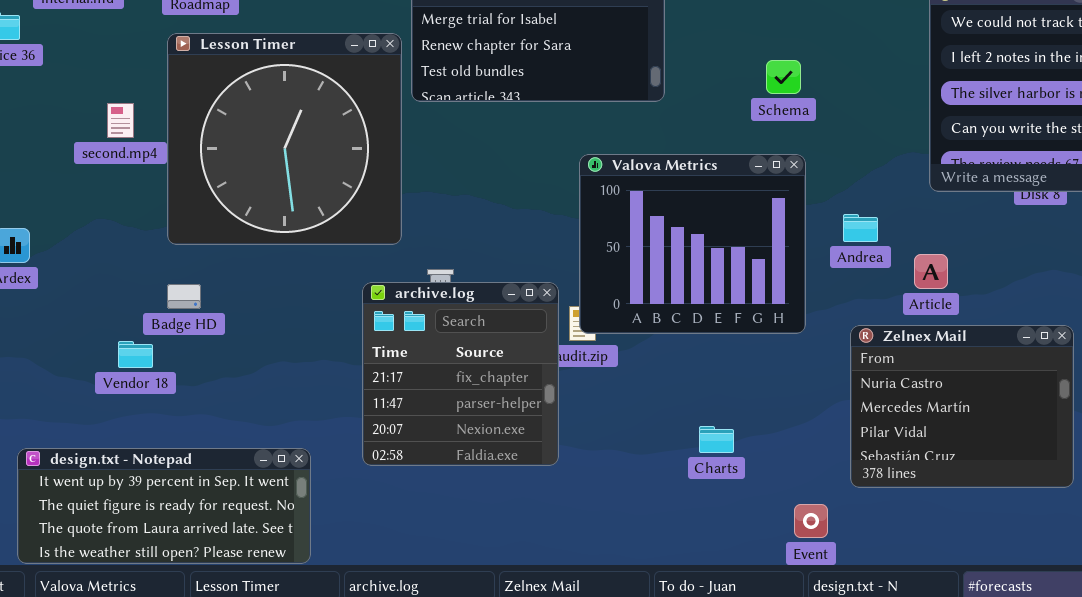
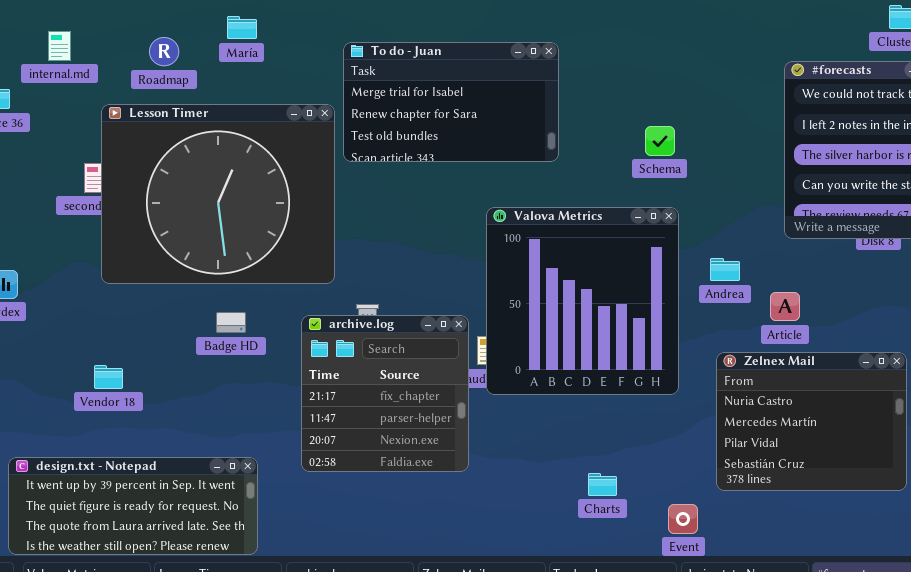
Lesson Timer: [167,33,402,245] -> [101,104,335,284], resized
Valova Metrics: [579,154,806,334] -> [486,207,679,395], resized
Badge HD: [167,284,201,309] -> [216,312,246,333], moved
Charts: [699,426,734,453] -> [588,473,617,496], moved

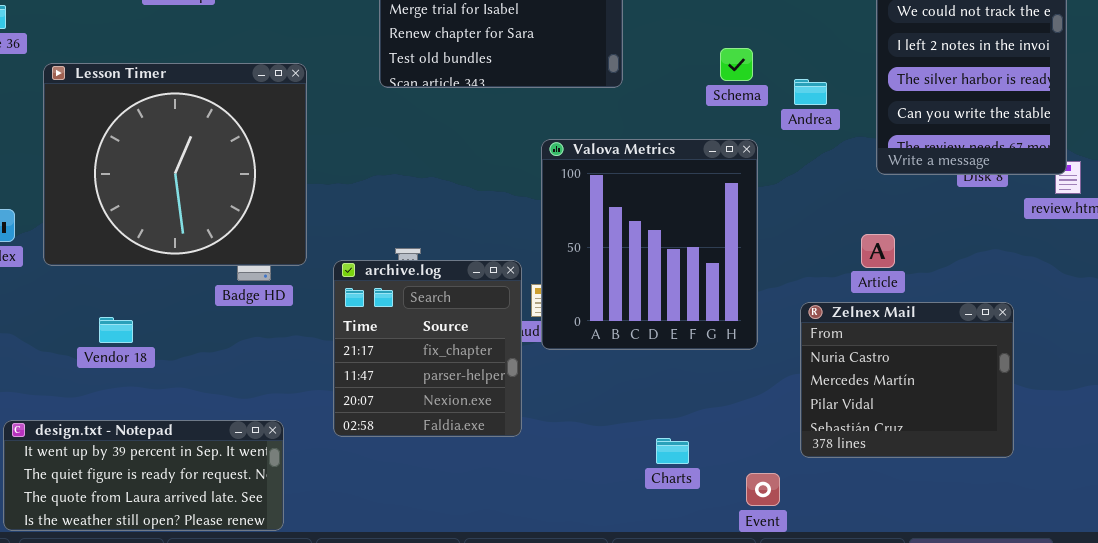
Lesson Timer: [101,104,335,284] -> [43,63,307,266], moved
Andrea: [710,258,740,281] -> [794,79,827,105], moved

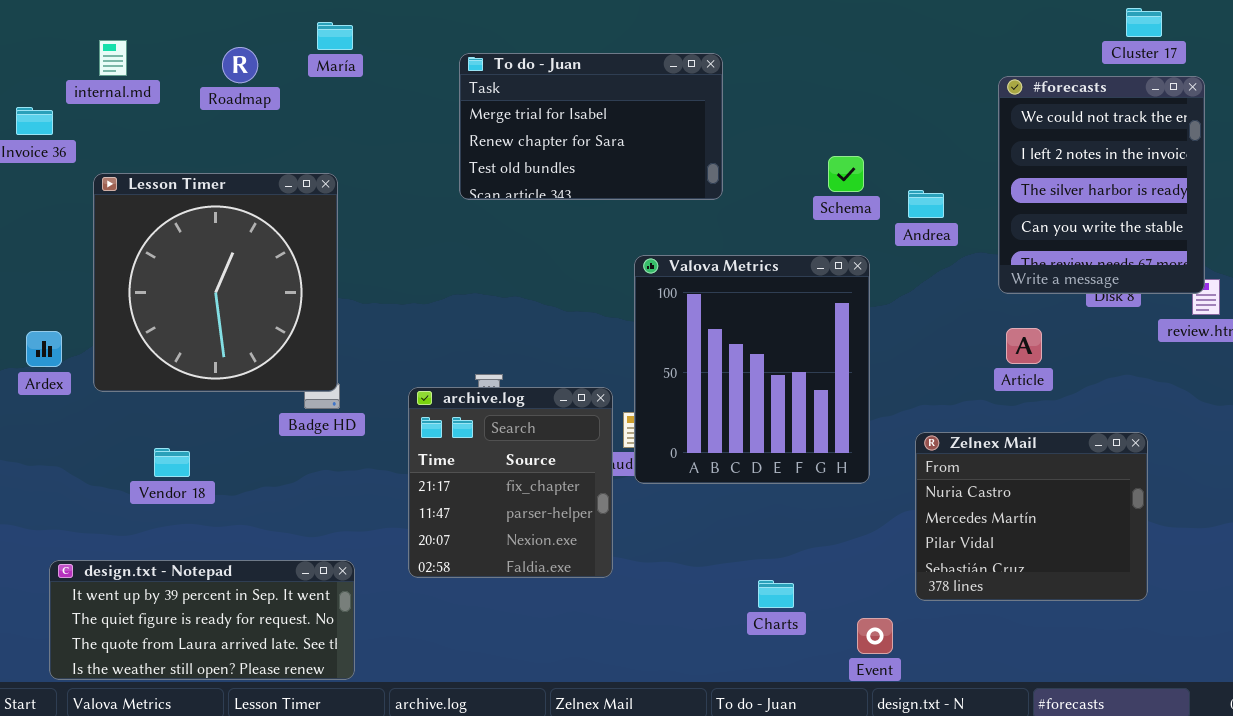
Lesson Timer: [43,63,307,266] -> [93,173,338,392], resized
Article: [861,234,895,268] -> [1006,328,1042,364], moved

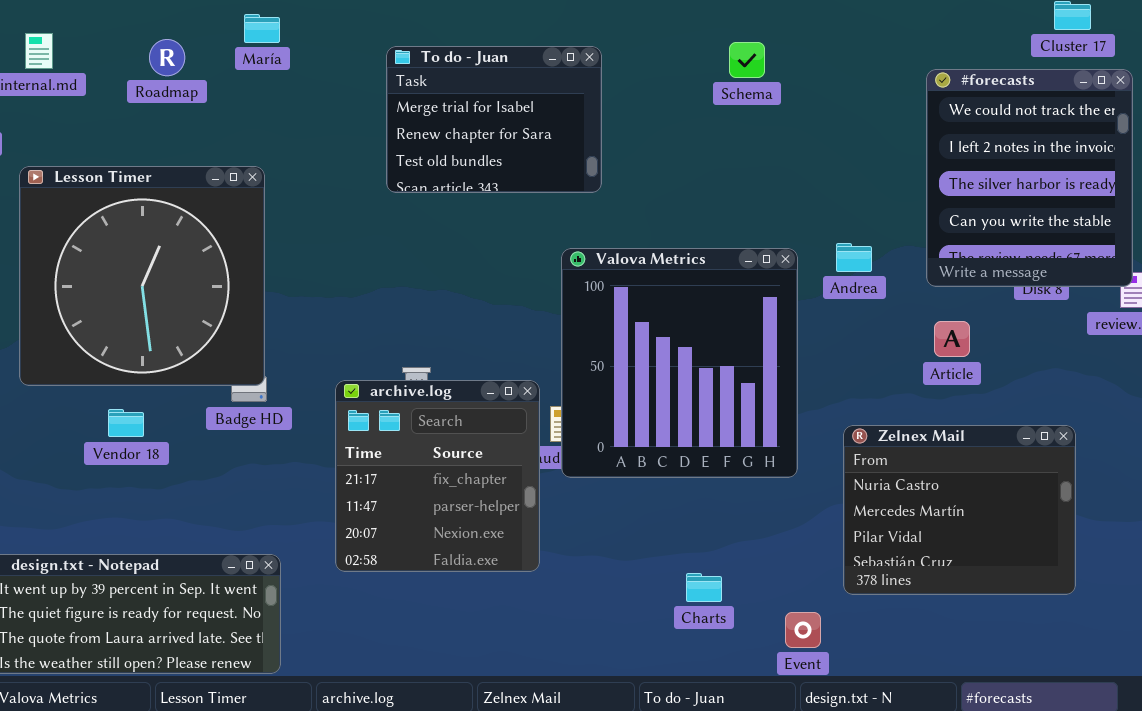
To do - Juan: [459,53,723,200] -> [386,46,602,193], resized
Schema: [828,156,864,192] -> [729,42,765,78], moved
Andrea: [908,190,944,218] -> [836,243,872,272], moved
Vendor 18: [154,448,190,477] -> [108,409,144,437], moved

